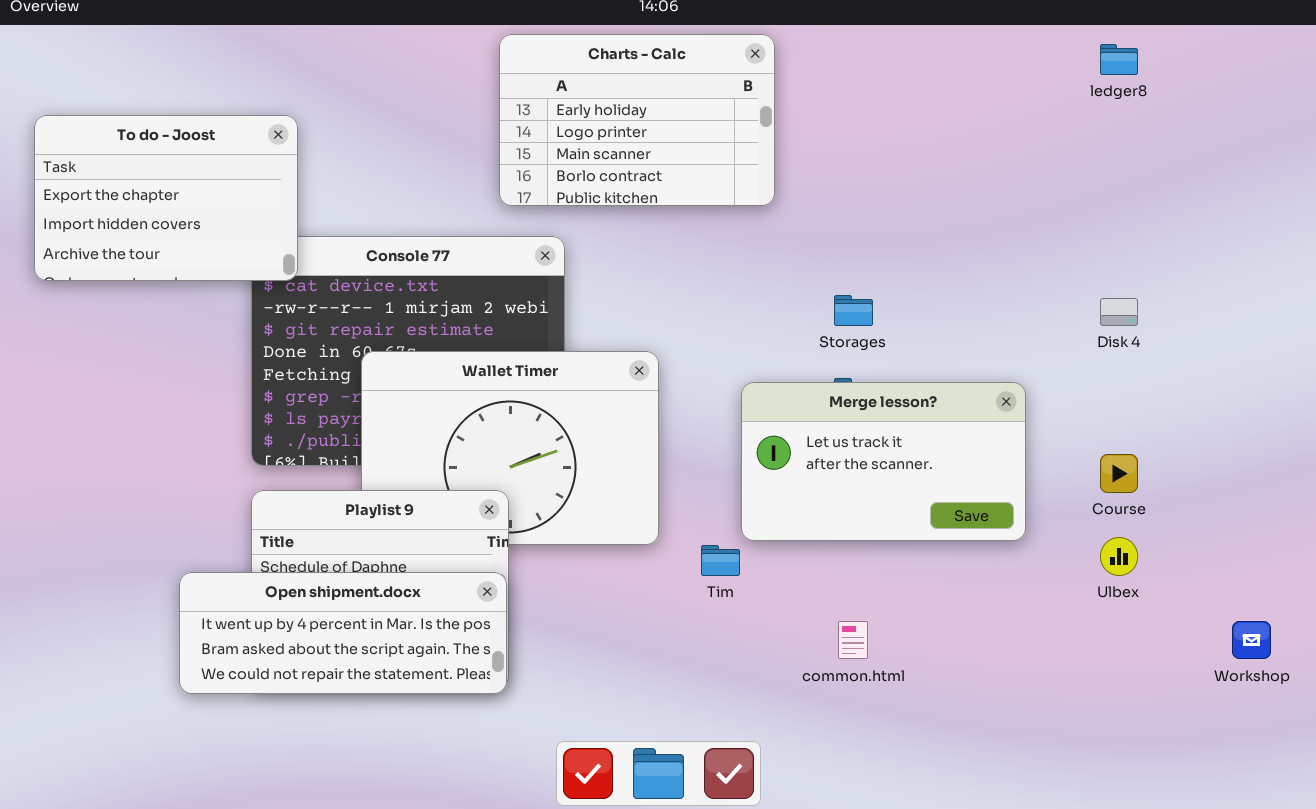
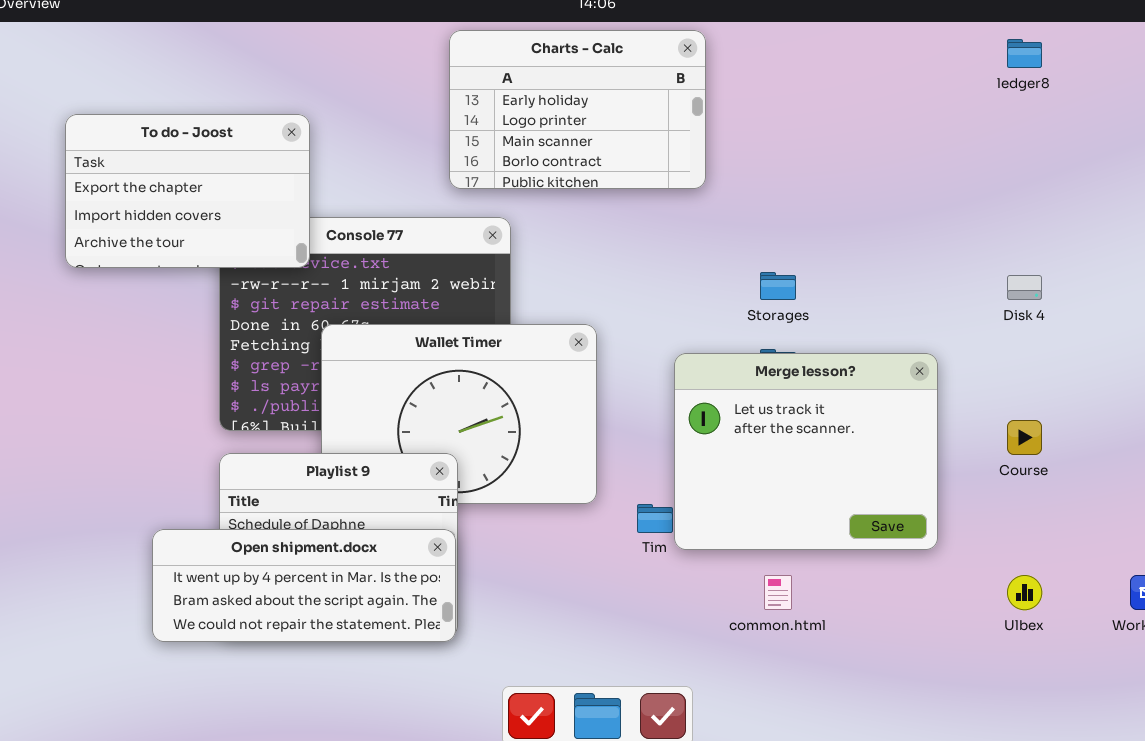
To do - Joost: [34,115,298,281] -> [65,114,310,268], moved
Merge lesson?: [741,382,1026,541] -> [674,353,938,550], resized
Ulbex: [1100,537,1138,576] -> [1007,575,1042,610], moved

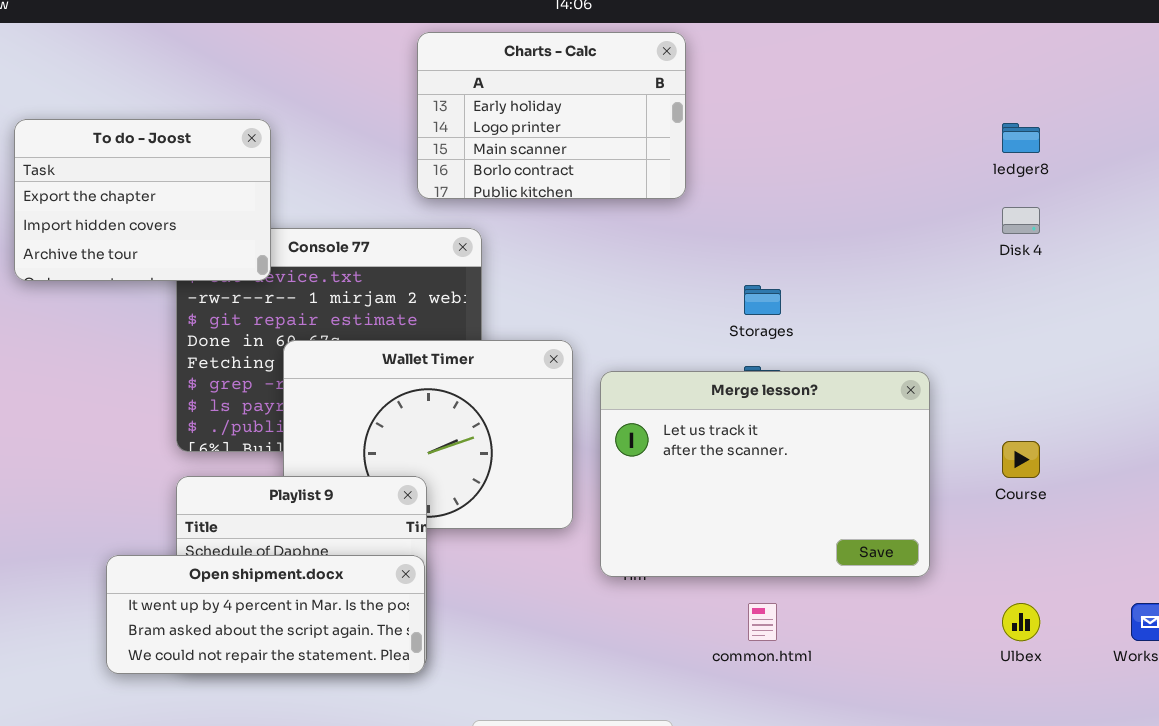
ledger8: [1007,39,1042,68] -> [1002,123,1040,153], moved
Disk 4: [1007,275,1042,300] -> [1002,207,1040,234], moved
Merge lesson?: [674,353,938,550] -> [600,371,930,577], resized

